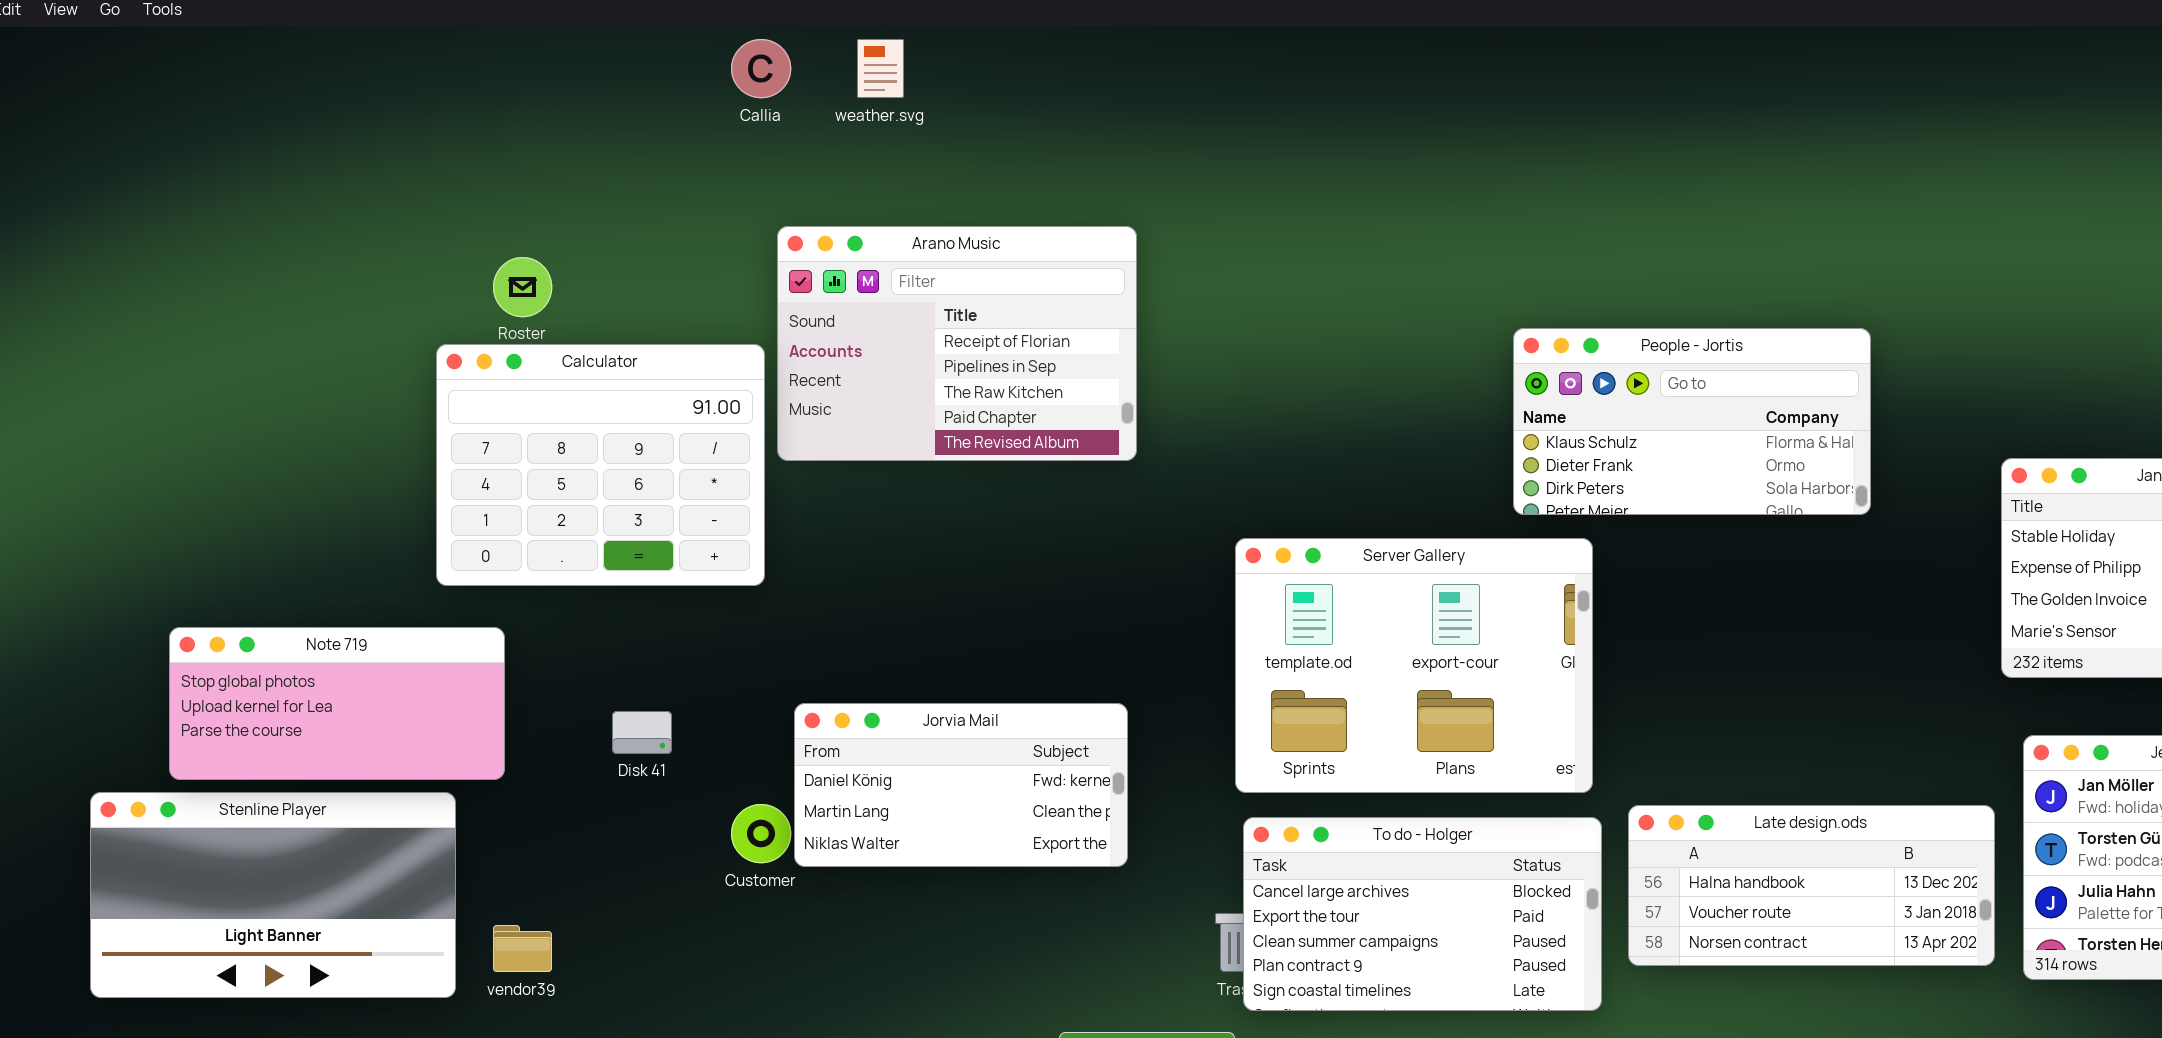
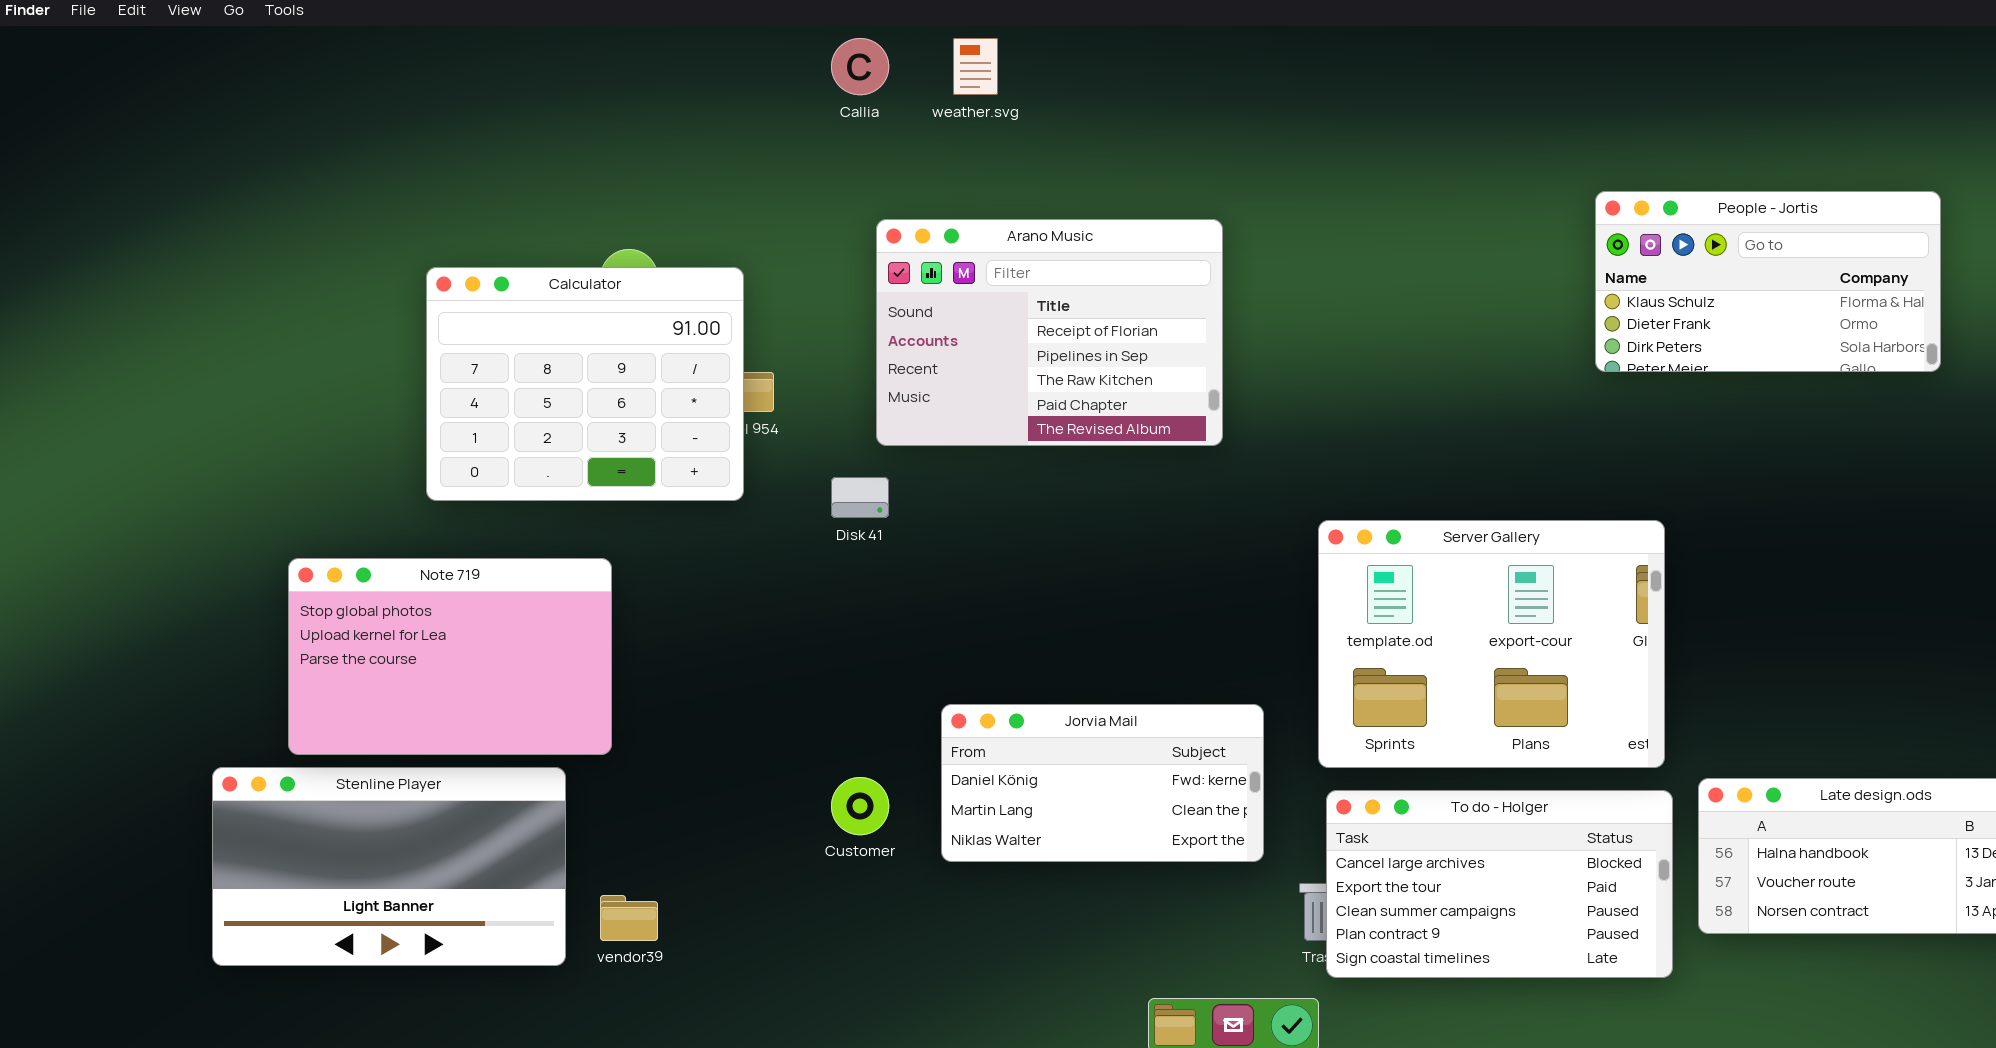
People - Jortis: [1513,328,1871,515] -> [1595,191,1941,372], moved
Calculator: [436,344,765,586] -> [426,267,744,501], moved
Note 719: [169,627,505,780] -> [288,558,612,755], resized
Jorvia Mail: [794,703,1128,867] -> [941,704,1264,862], moved
Disk 41: [612,711,672,754] -> [831,477,889,518], moved

